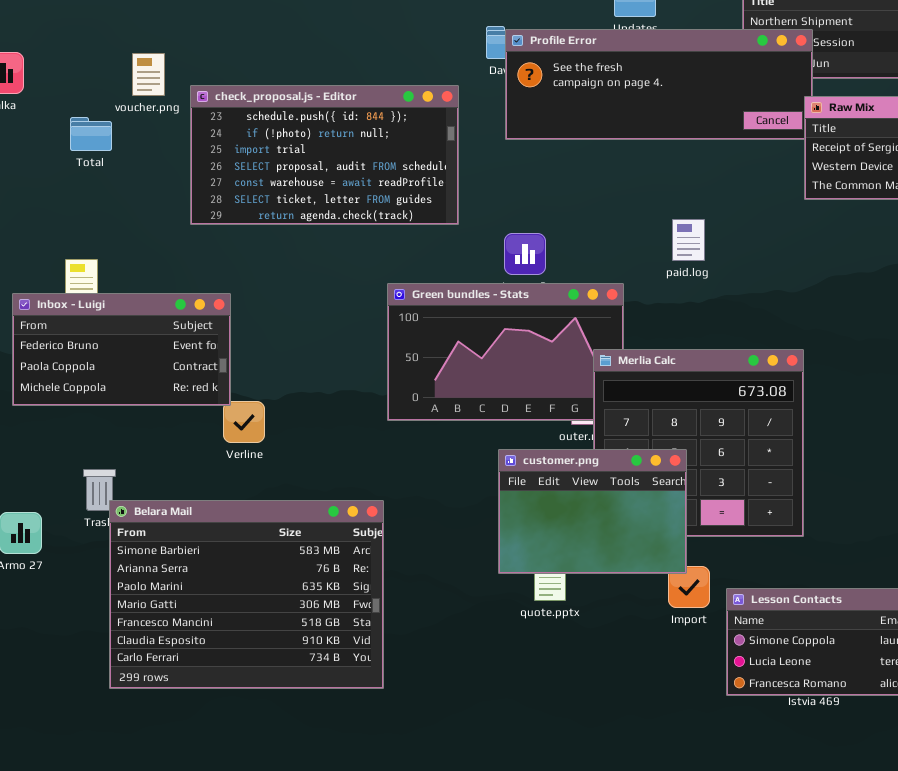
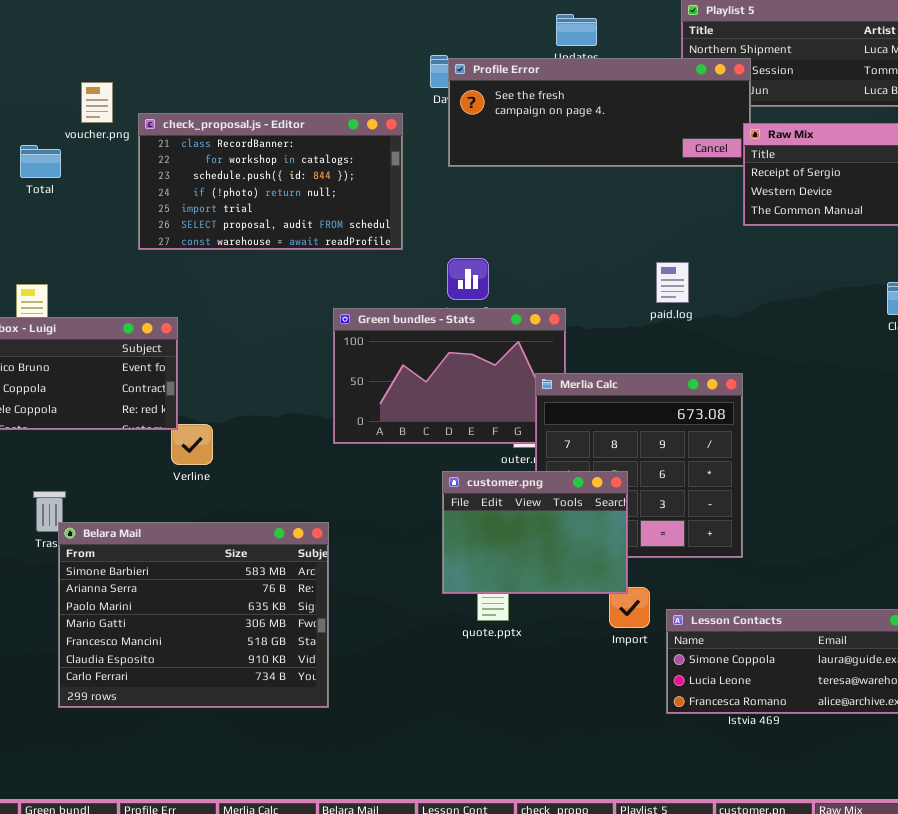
check_proposal.js - Editor: [190,85,459,225] -> [138,113,403,250], scrolled up 2 rows
paid.log: [672,219,705,261] -> [656,262,689,303], moved

